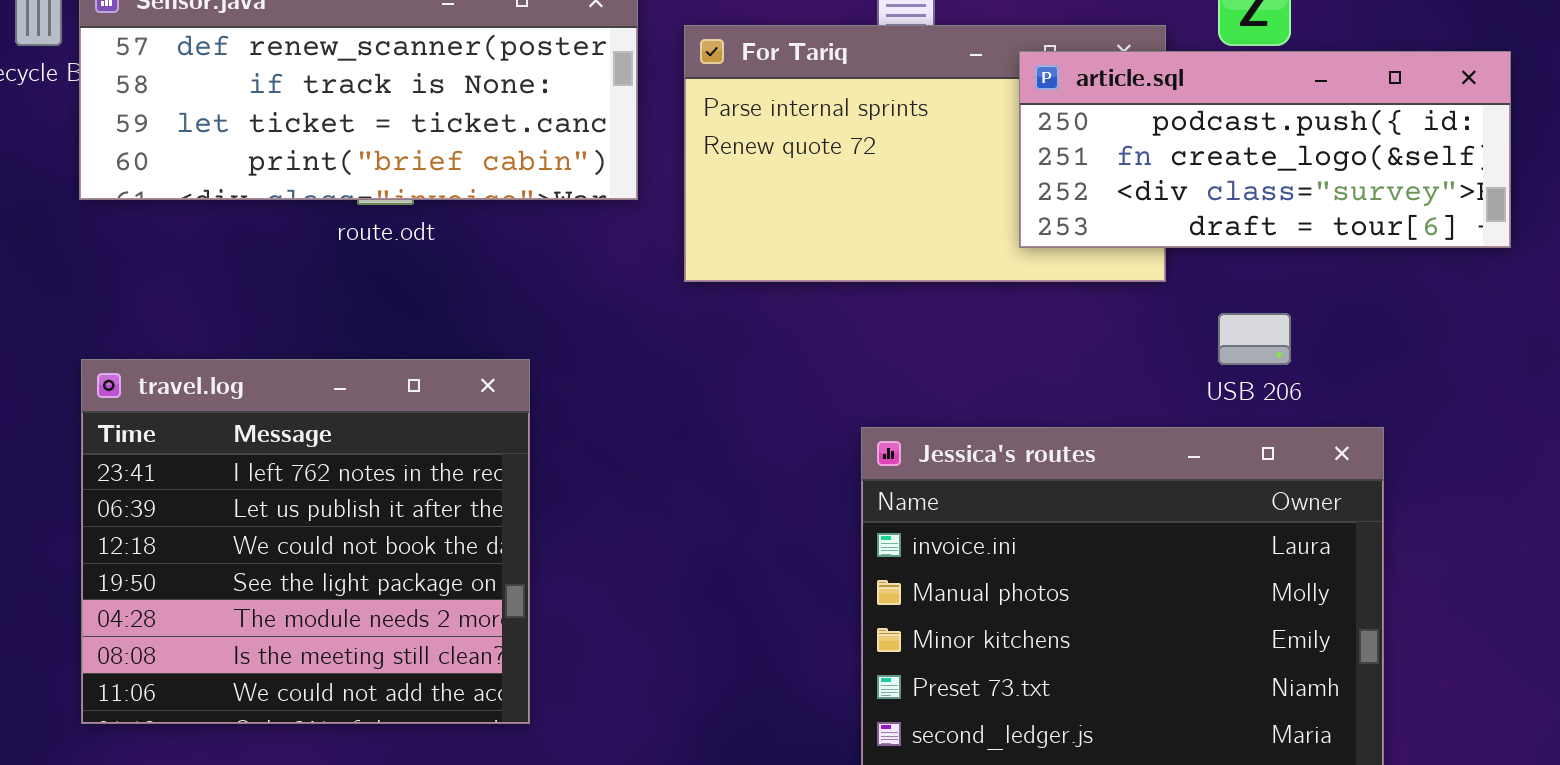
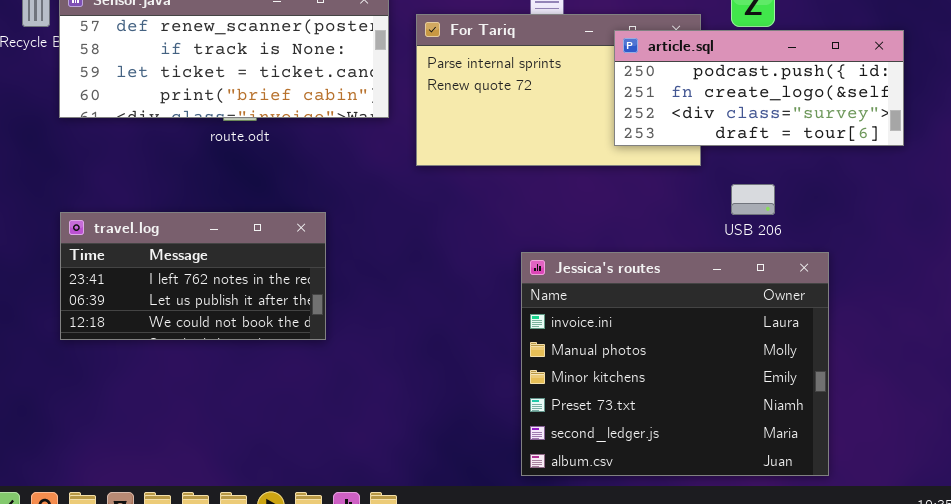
travel.log: [81,359,530,724] -> [60,212,326,340], resized

